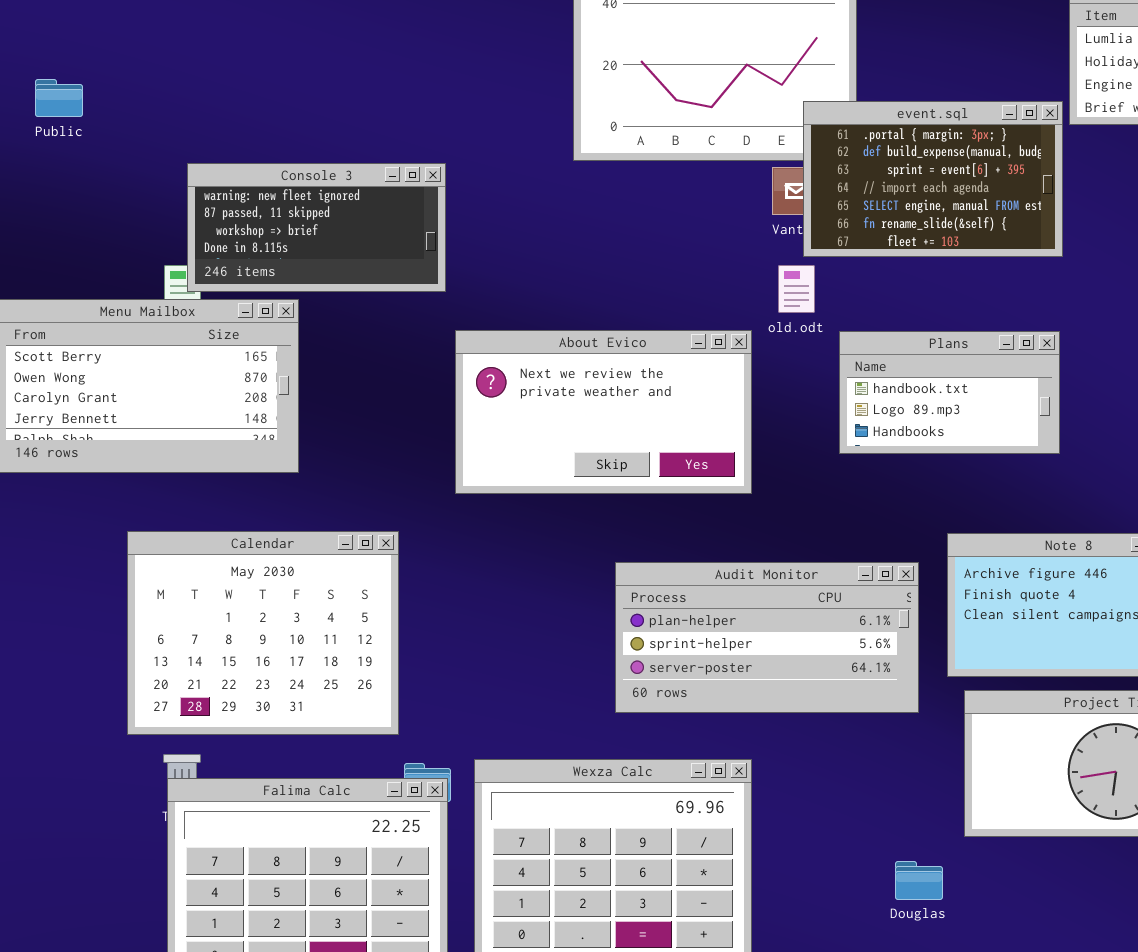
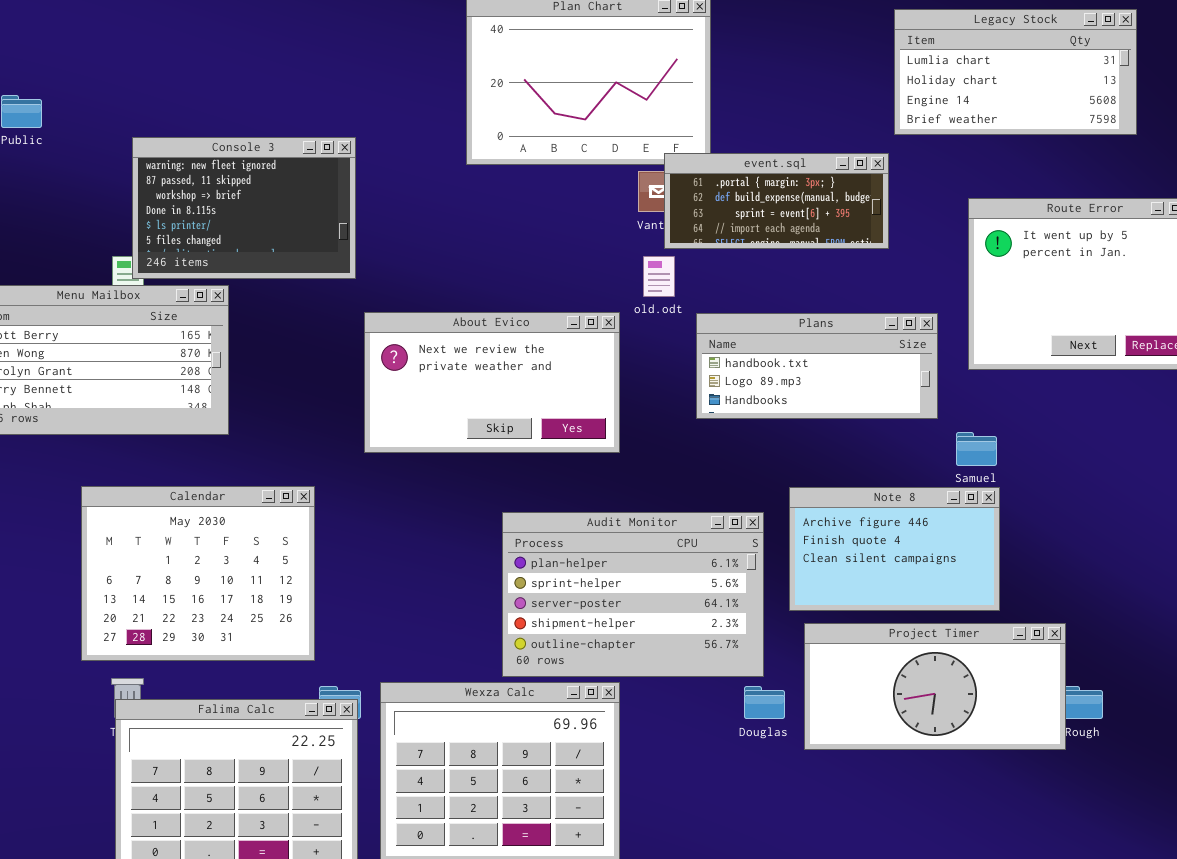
event.sql: [803,101,1063,257] -> [664,153,889,249], resized
Console 3: [187,163,446,292] -> [132,137,356,279], resized
Plans: [839,331,1060,454] -> [696,313,938,419], resized
Audit Monitor: [615,562,919,713] -> [502,512,764,677], resized
Douglas: [895,861,943,900] -> [744,686,785,719], moved

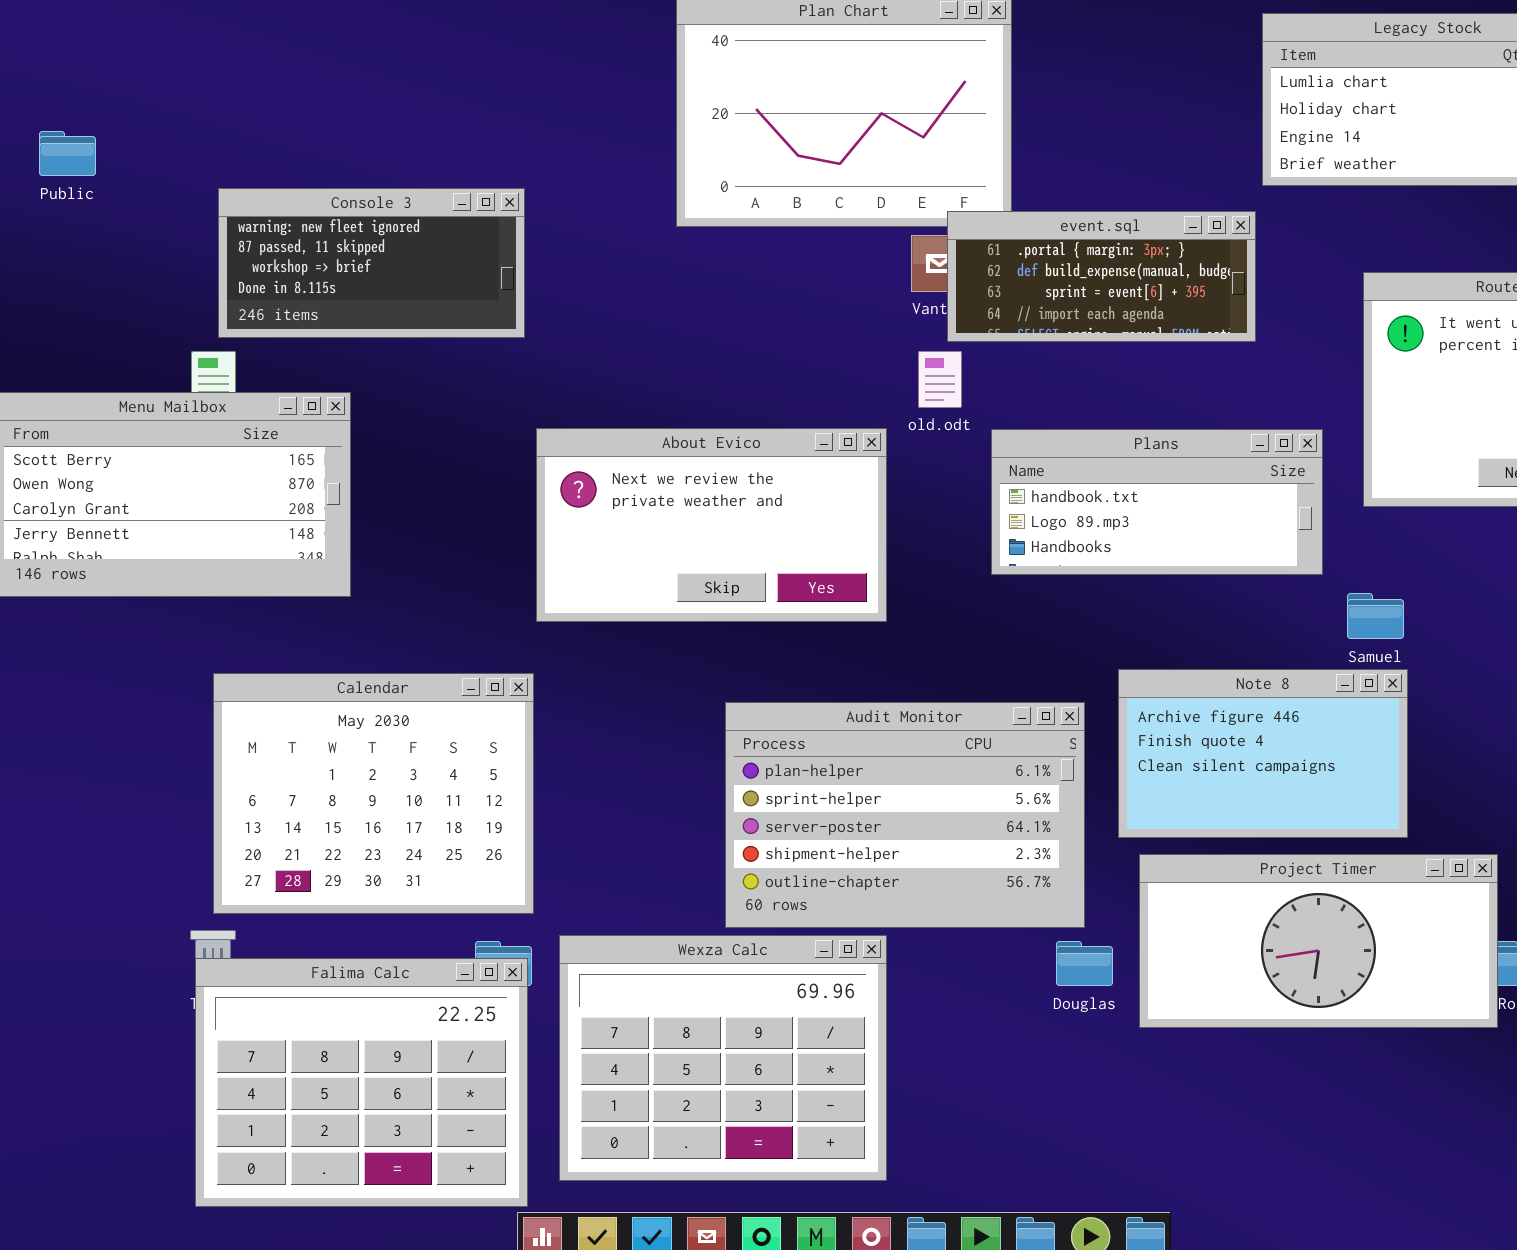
Console 3: [132,137,356,279] -> [218,188,525,338], resized
Calendar: [81,486,315,661] -> [213,673,534,914], moved

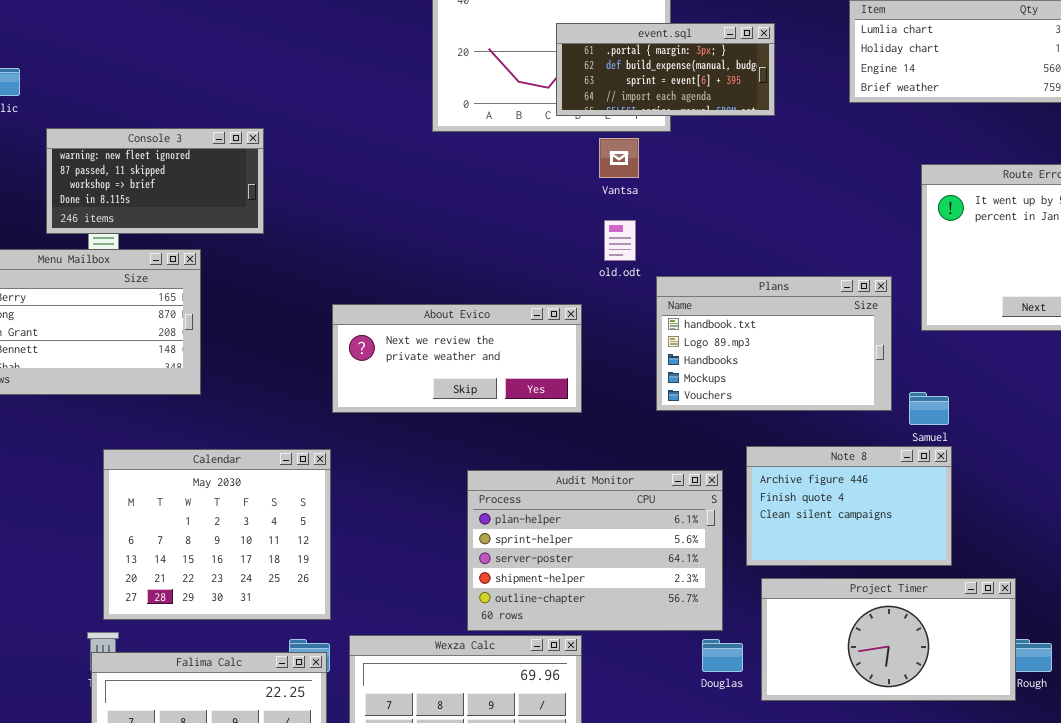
Console 3: [218,188,525,338] -> [46,128,264,234], moved
event.sql: [947,211,1256,342] -> [556,23,775,116], moved
About Evico: [536,428,887,622] -> [332,304,582,413], resized
Plans: [991,429,1323,575] -> [656,276,892,411], resized

